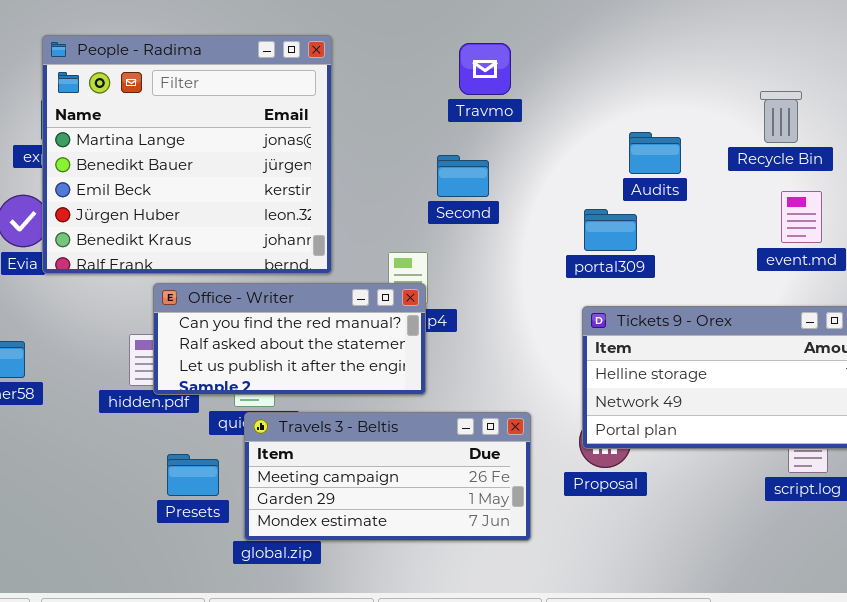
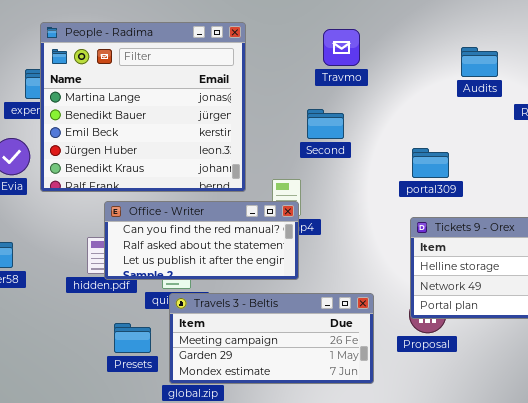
People - Radima: [42,35,332,274] -> [40,22,246,192], moved
Audits: [629,132,681,174] -> [461,47,498,77], moved

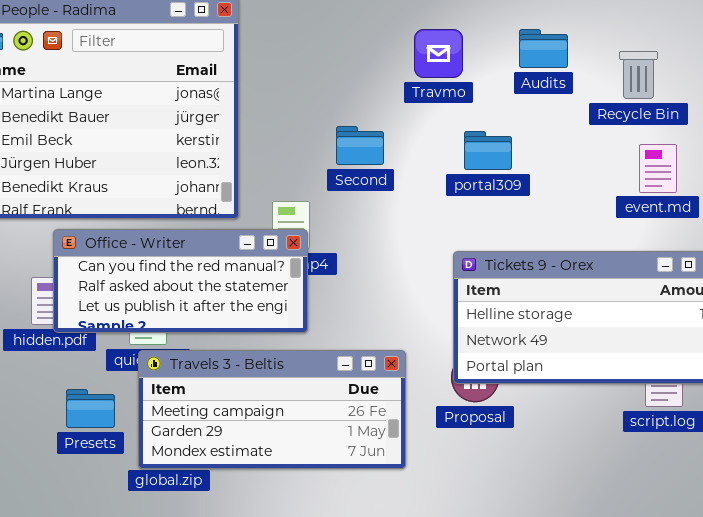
Travmo: [323,29,360,66] -> [414,29,463,78], moved
Second: [307,109,344,139] -> [336,126,384,165], moved
portal309: [412,148,449,178] -> [464,131,512,170], moved

